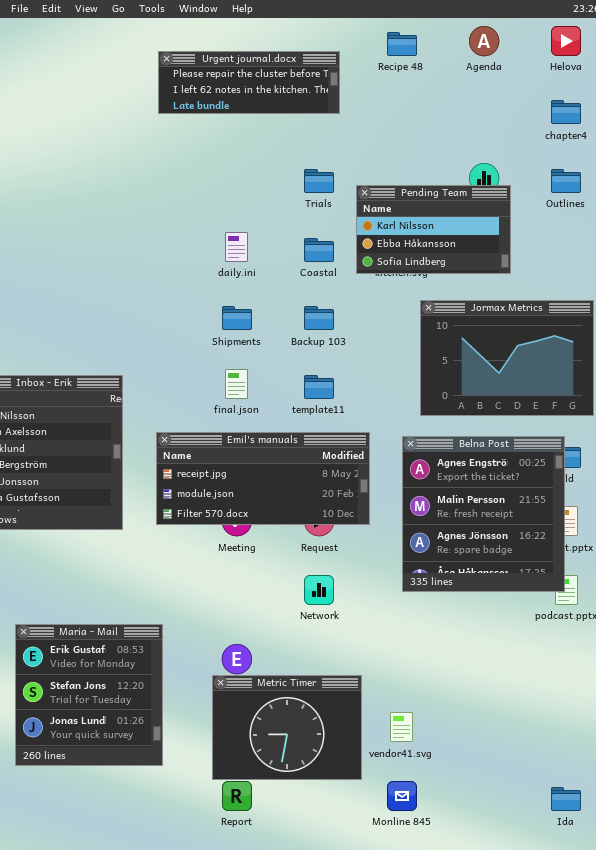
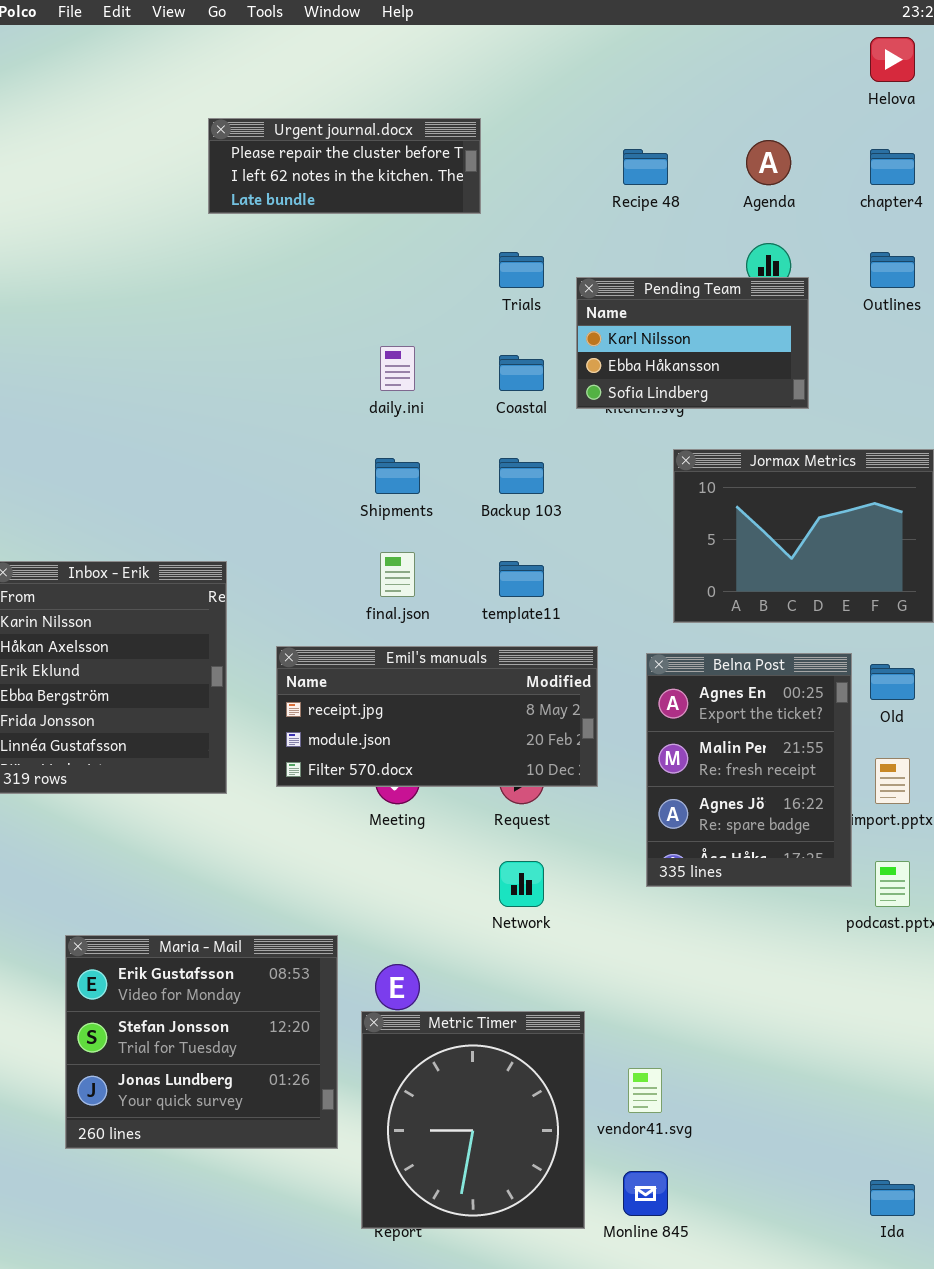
Agenda: [469,26,499,56] -> [746,140,791,185], moved
Recipe 48: [387,32,417,56] -> [623,149,668,185], moved
Urgent journal.docx: [158,51,340,114] -> [208,118,481,214], moved
Belna Post: [402,436,565,592] -> [646,653,852,887], resized
Maria - Mail: [15,624,163,766] -> [65,935,338,1149], resized
Metric Timer: [212,675,362,780] -> [361,1011,585,1229], resized

